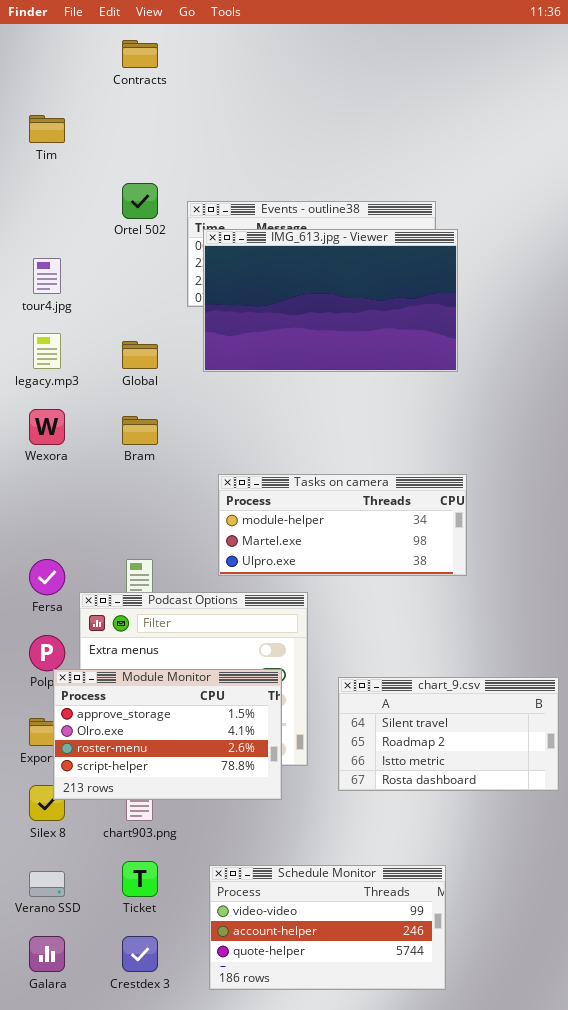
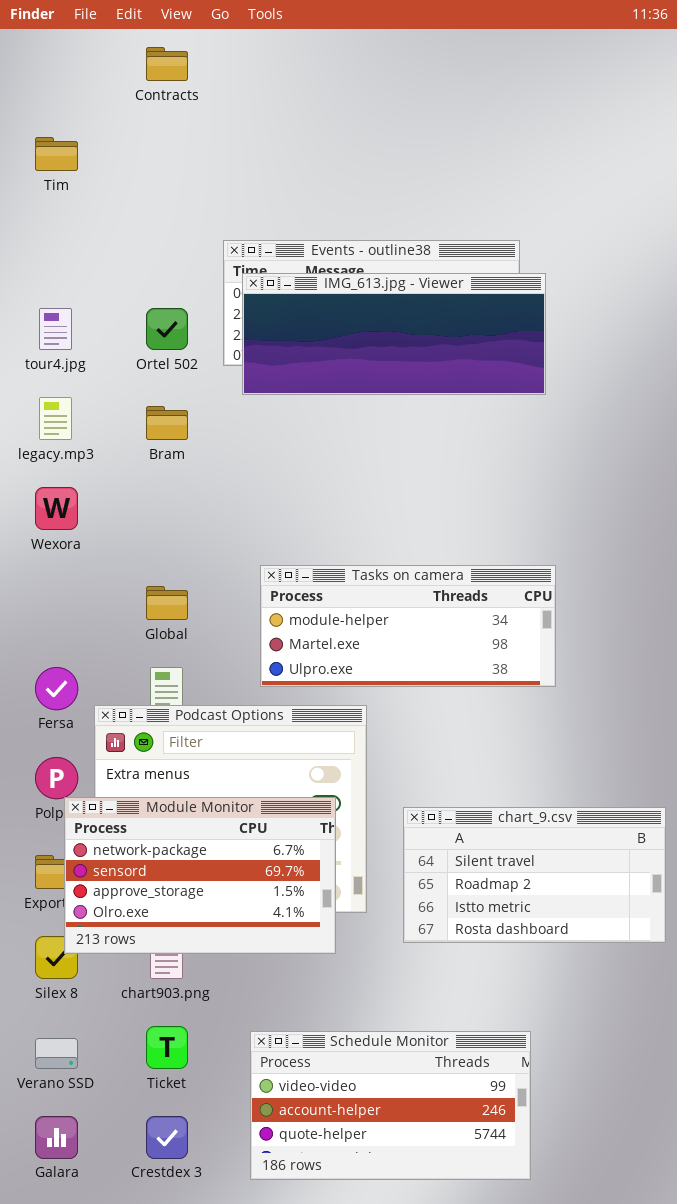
Ortel 502: [122,183,158,219] -> [146,308,188,350], moved
IMG_613.jpg - Viewer: [203,229,458,372] -> [242,273,546,395], resized
Global: [122,341,158,369] -> [146,586,188,620], moved
Bram: [122,416,158,445] -> [146,406,188,440], moved
Module Monitor: [53,669,282,800] -> [64,797,336,954], scrolled up 2 rows

